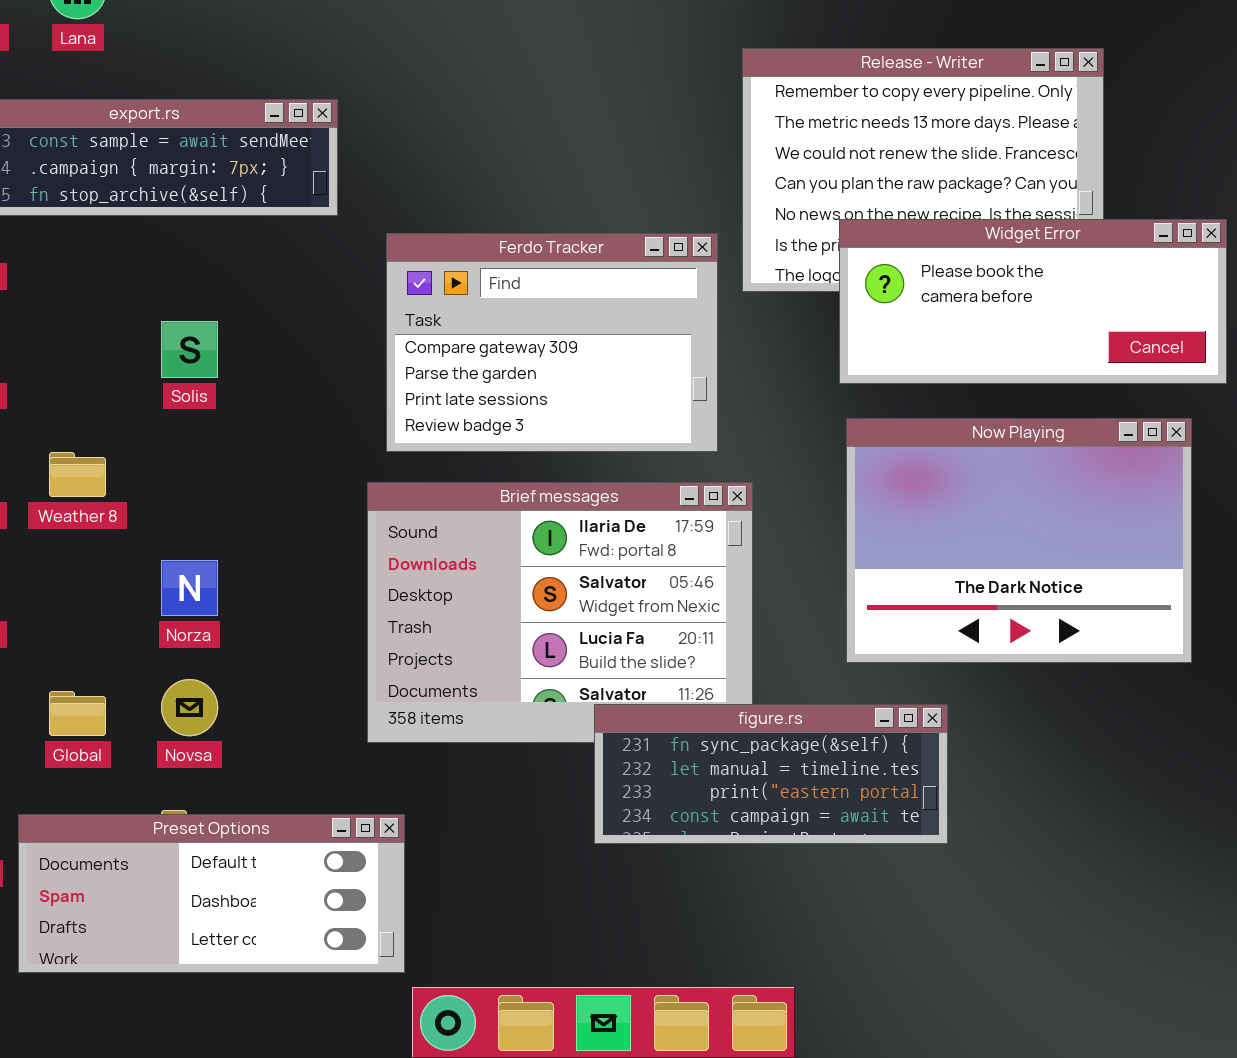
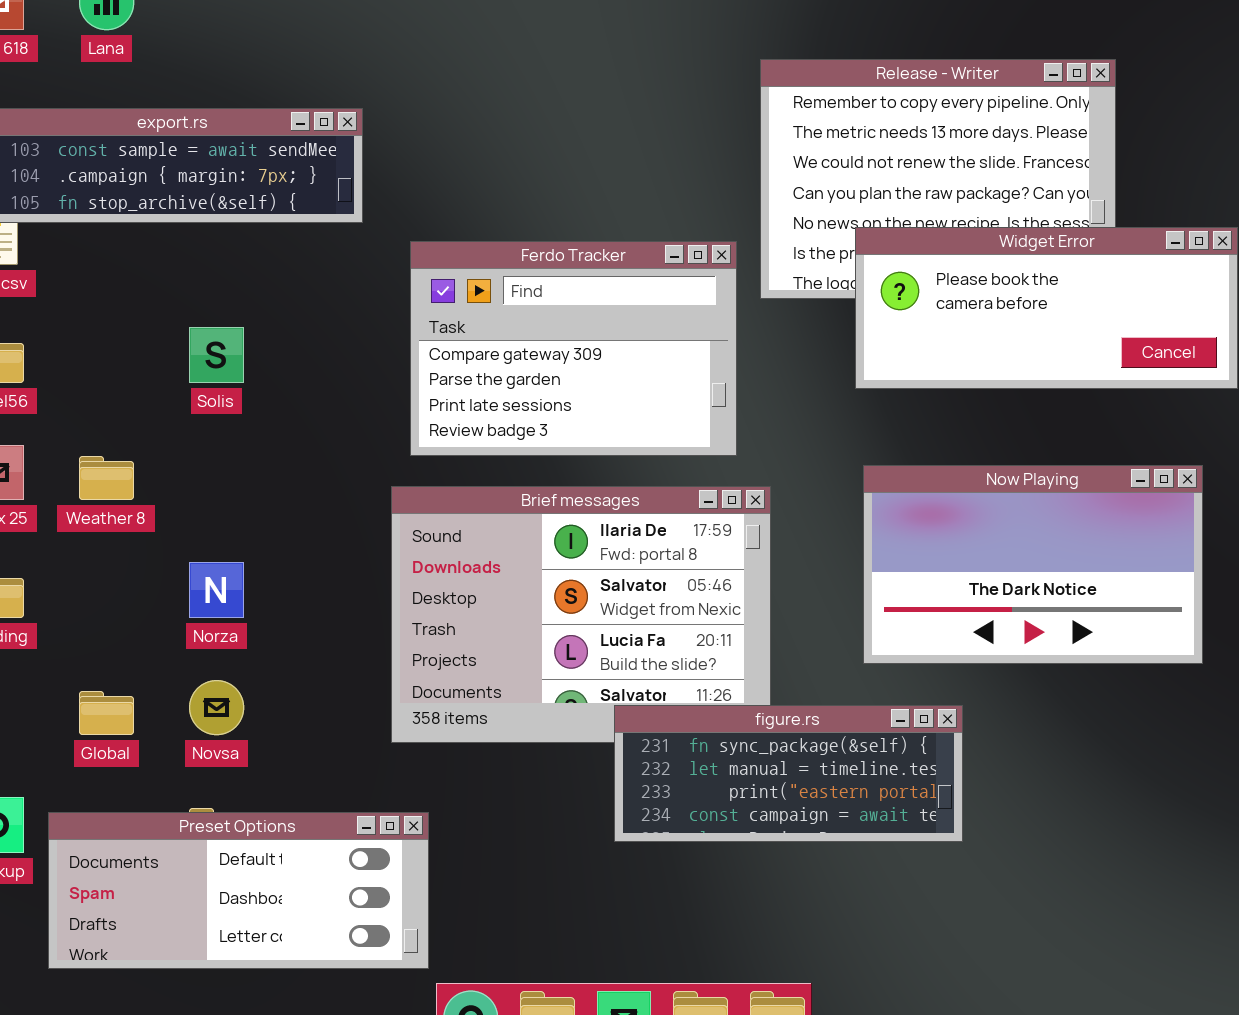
Now Playing: [846,418,1192,663] -> [863,465,1203,664], resized

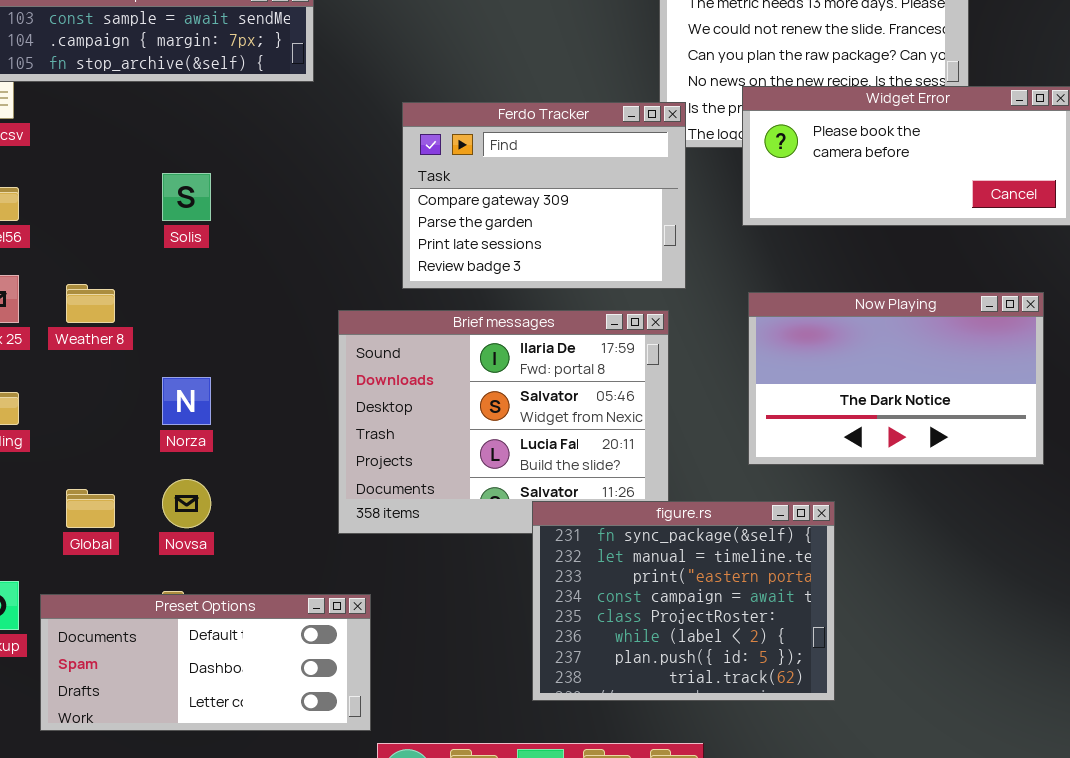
Ferdo Tracker: [410,241,737,456] -> [402,102,686,289], moved
figure.rs: [614,705,963,842] -> [532,501,835,701], resized

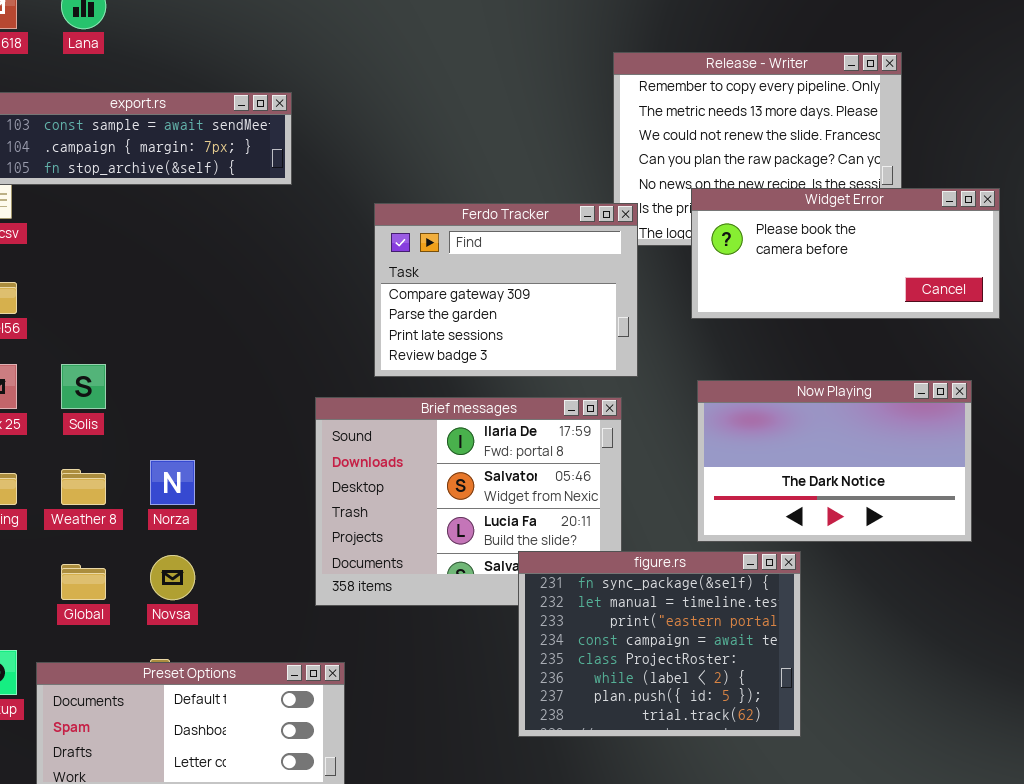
Solis: [162,173,211,221] -> [61,364,106,409], moved
Weather 8: [66,284,115,323] -> [61,469,106,505], moved
figure.rs: [532,501,835,701] -> [518,551,801,737], moved

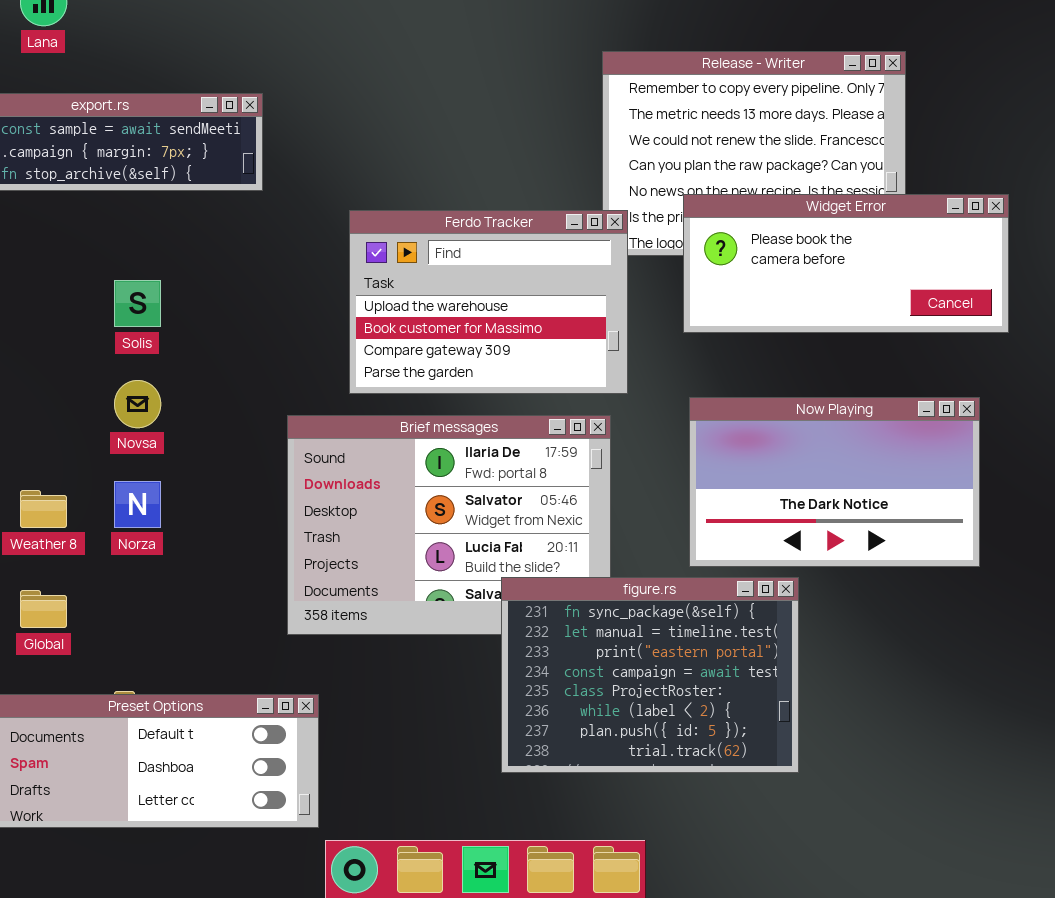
Ferdo Tracker: [374,203,638,377] -> [349,210,628,394], scrolled up 2 rows
Solis: [61,364,106,409] -> [114,280,161,327], moved
Novsa: [150,555,195,600] -> [114,380,161,428], moved

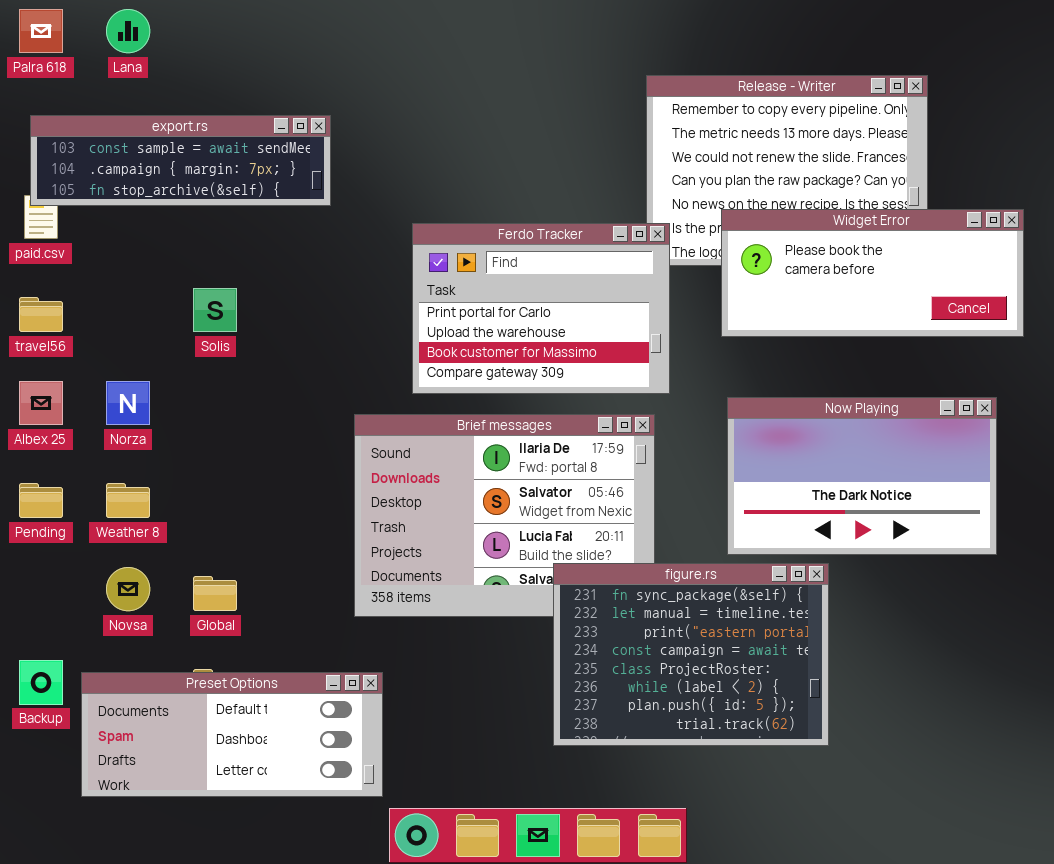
Ferdo Tracker: [349,210,628,394] -> [412,223,670,394], scrolled up 1 row
Novsa: [114,380,161,428] -> [106,567,150,611], moved
Norza: [114,481,161,528] -> [106,381,150,425], moved
Global: [20,590,67,628] -> [193,576,237,611], moved

